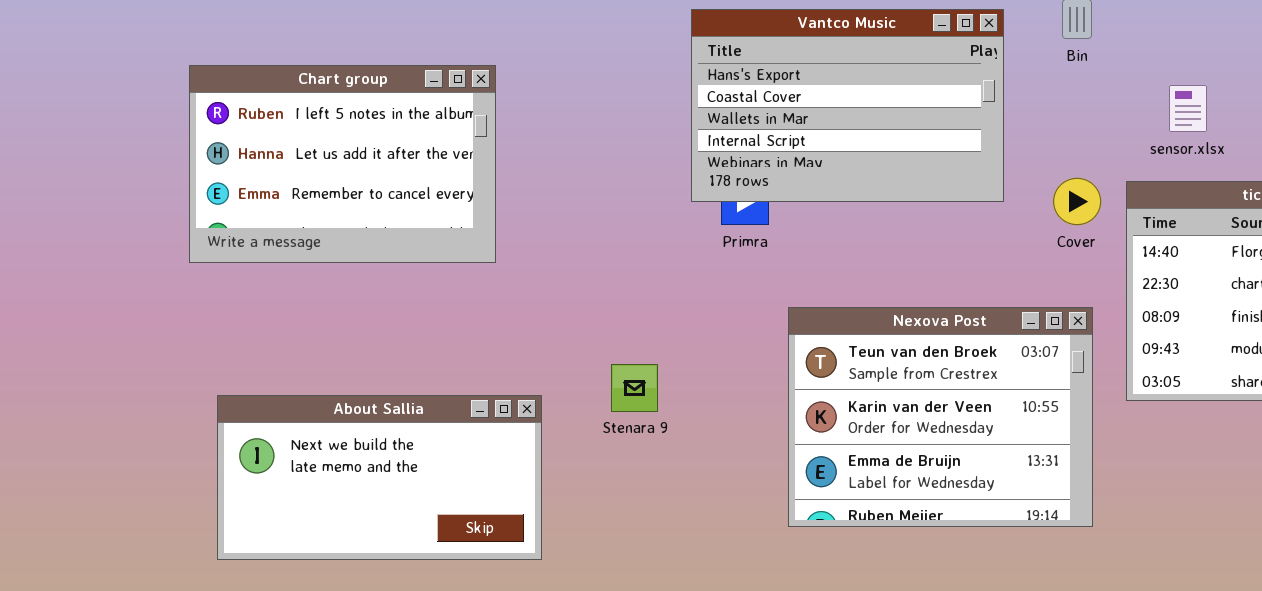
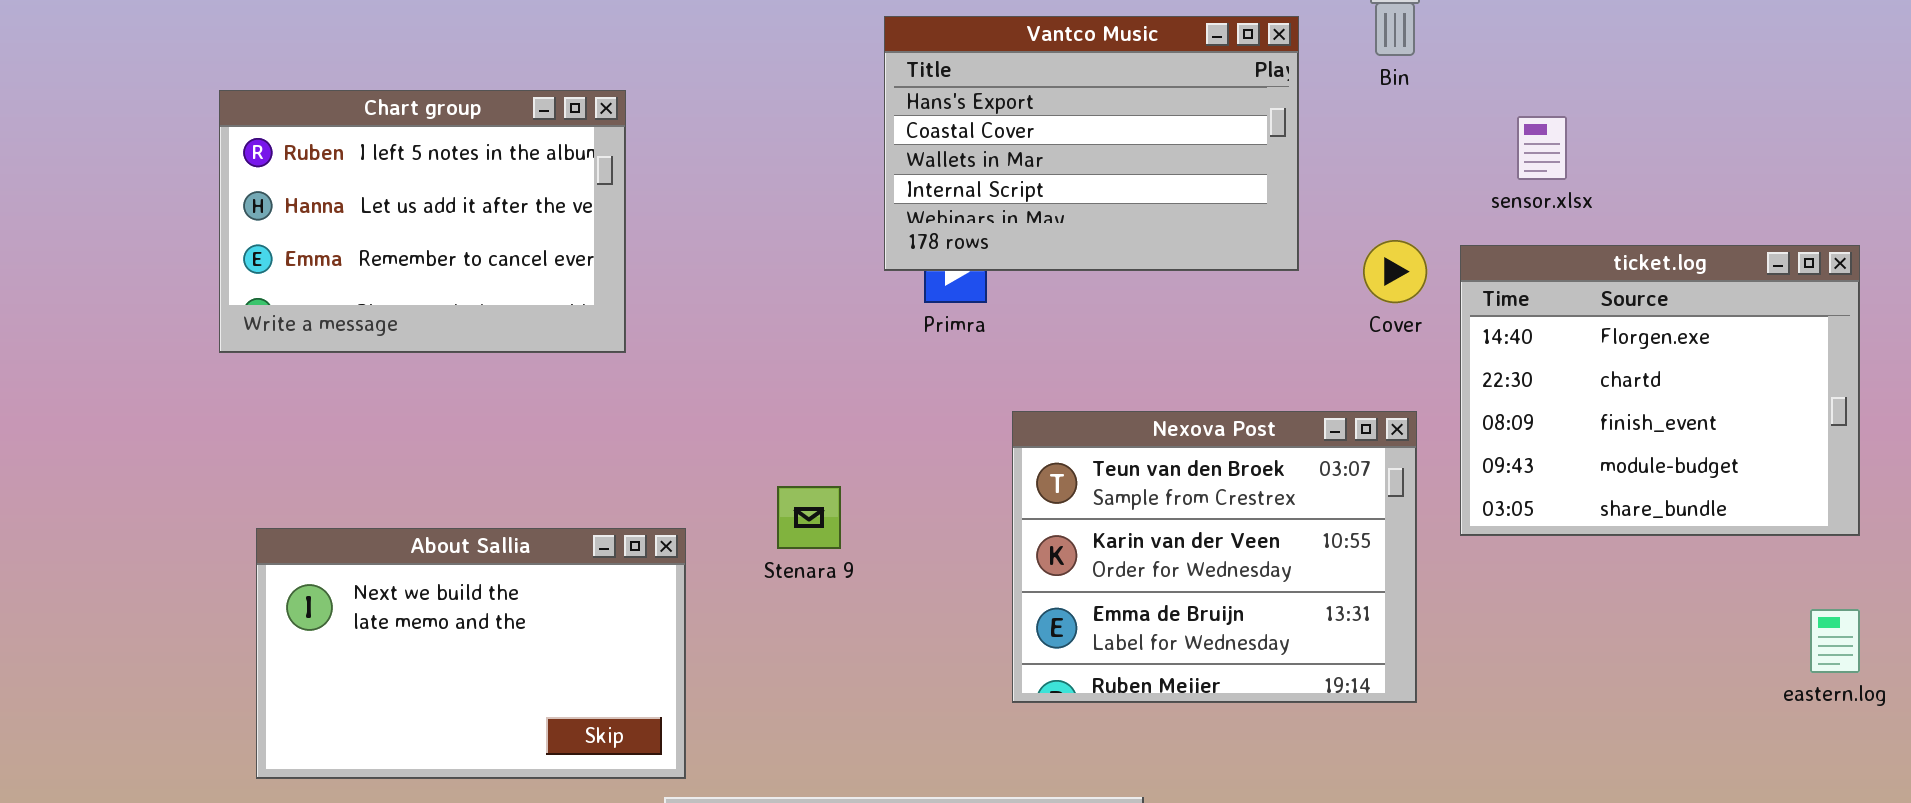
About Sallia: [217,395,542,560] -> [256,528,686,779], resized

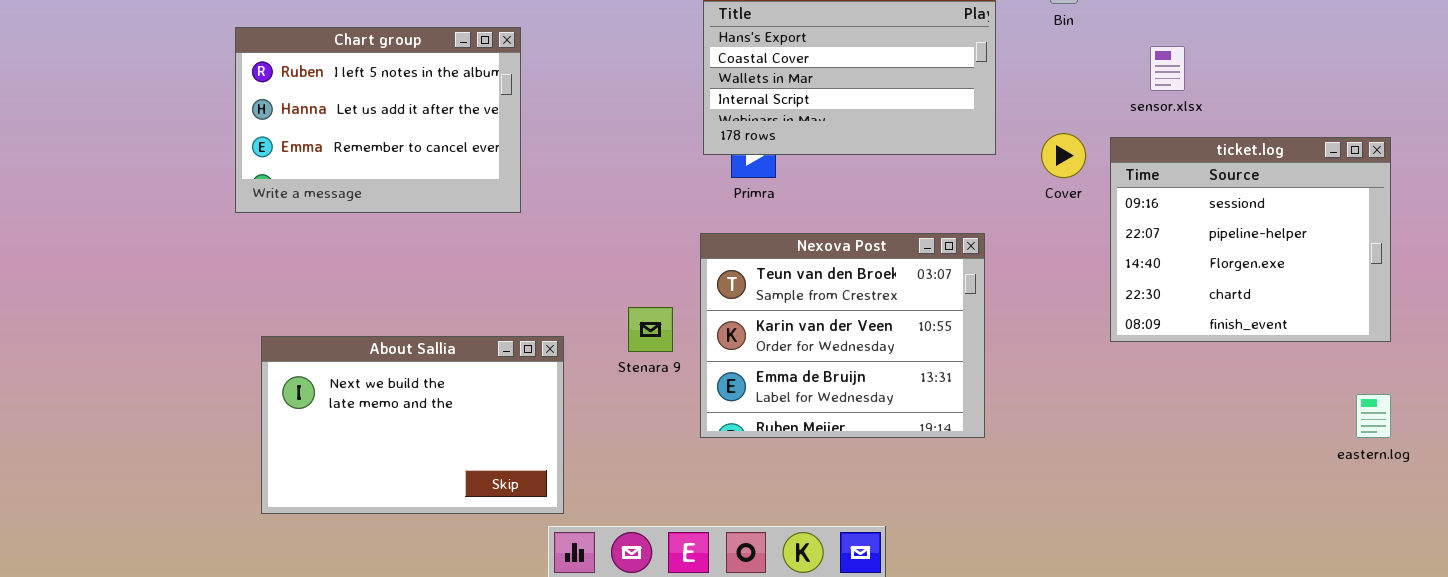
ticket.log: [1460,245,1860,536] -> [1110,137,1391,342], scrolled up 2 rows
Nexova Post: [1012,411,1417,703] -> [700,233,985,438], moved

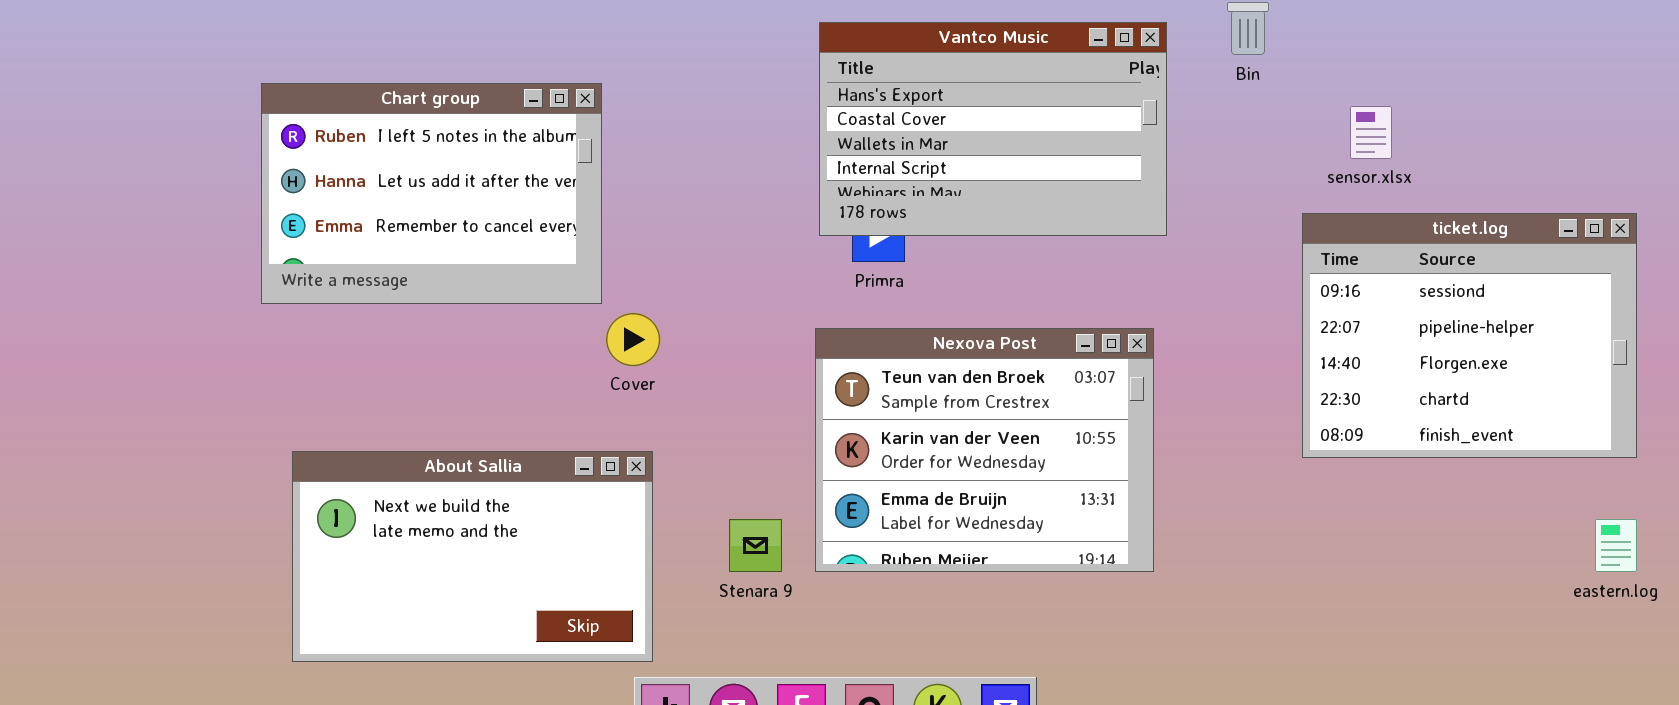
Cover: [1041,133,1086,178] -> [606,313,660,366], moved
Stenara 9: [628,307,673,352] -> [729,519,782,572], moved

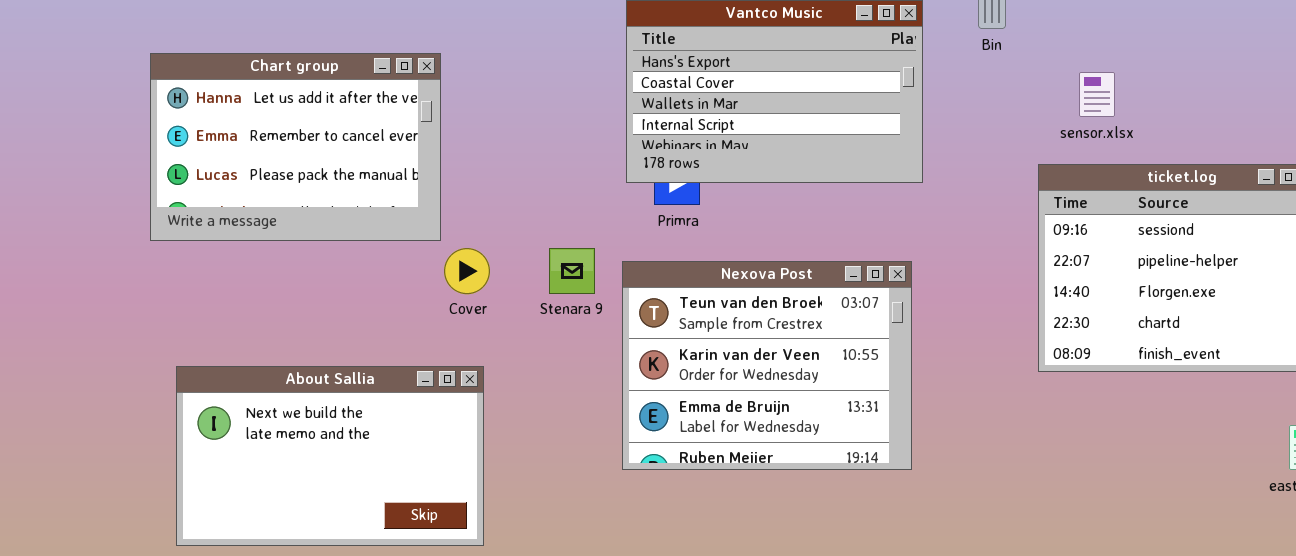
Chart group: [261,83,602,304] -> [150,53,441,241], scrolled down 1 row
Stenara 9: [729,519,782,572] -> [549,248,595,294], moved

